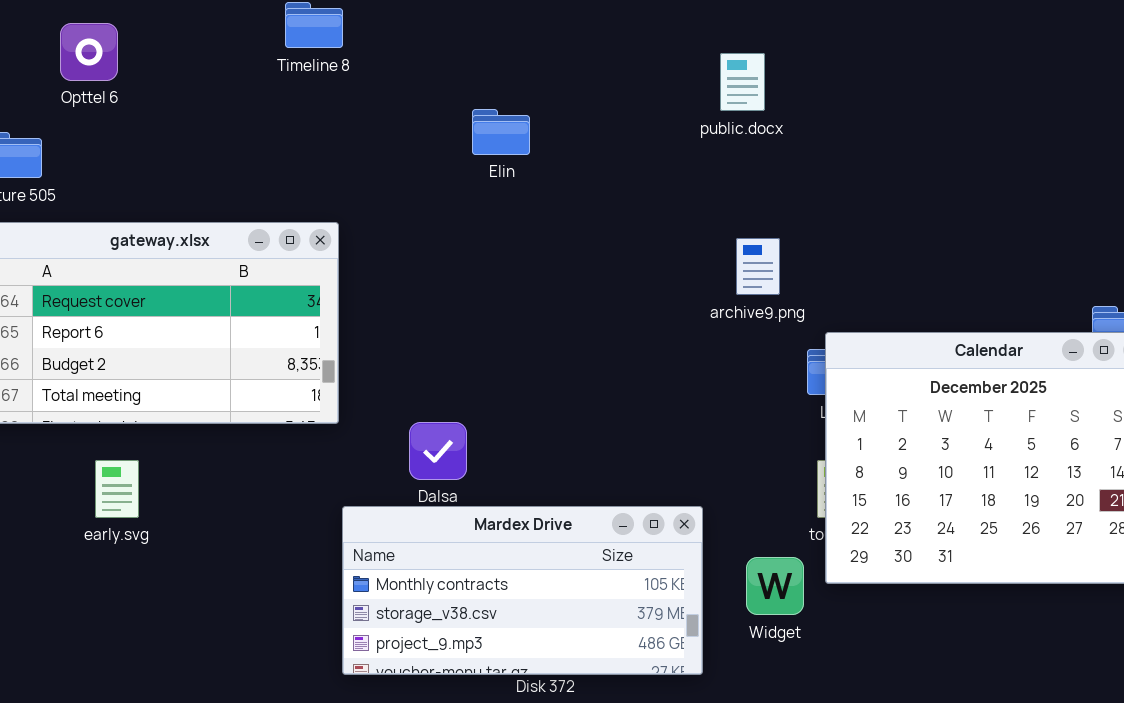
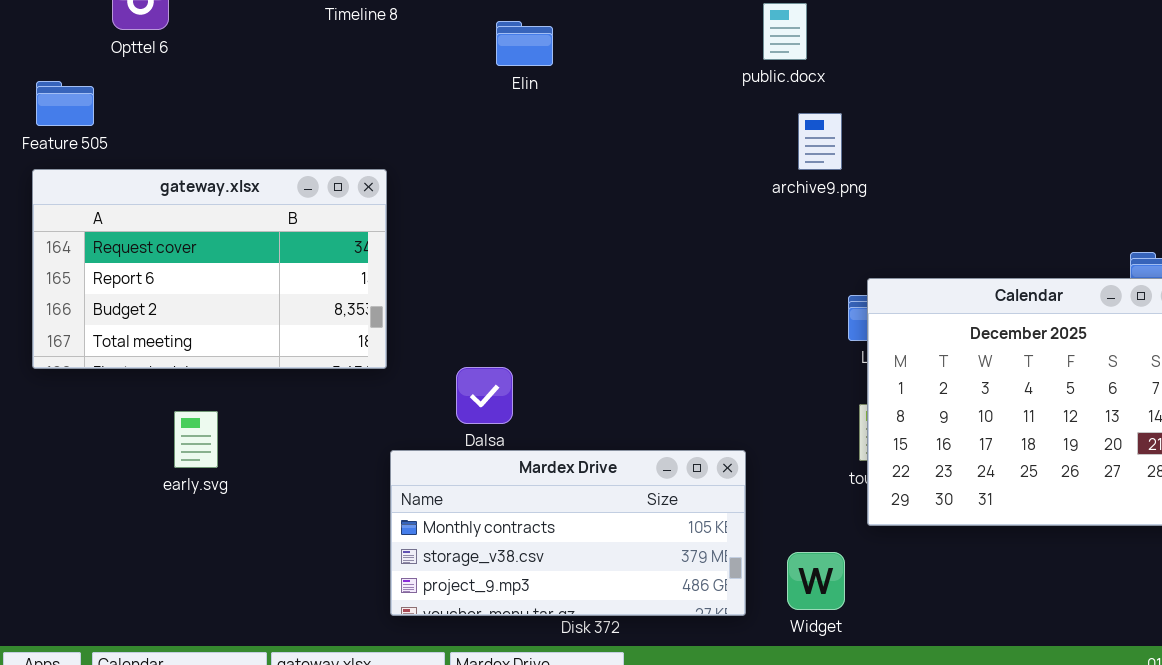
Elin: [472,109,530,155] -> [496,21,553,66], moved
archive9.png: [736,238,780,295] -> [798,113,842,170], moved
early.svg: [95,460,139,518] -> [174,411,218,468], moved
Widget: [746,557,804,615] -> [787,552,845,610], moved

